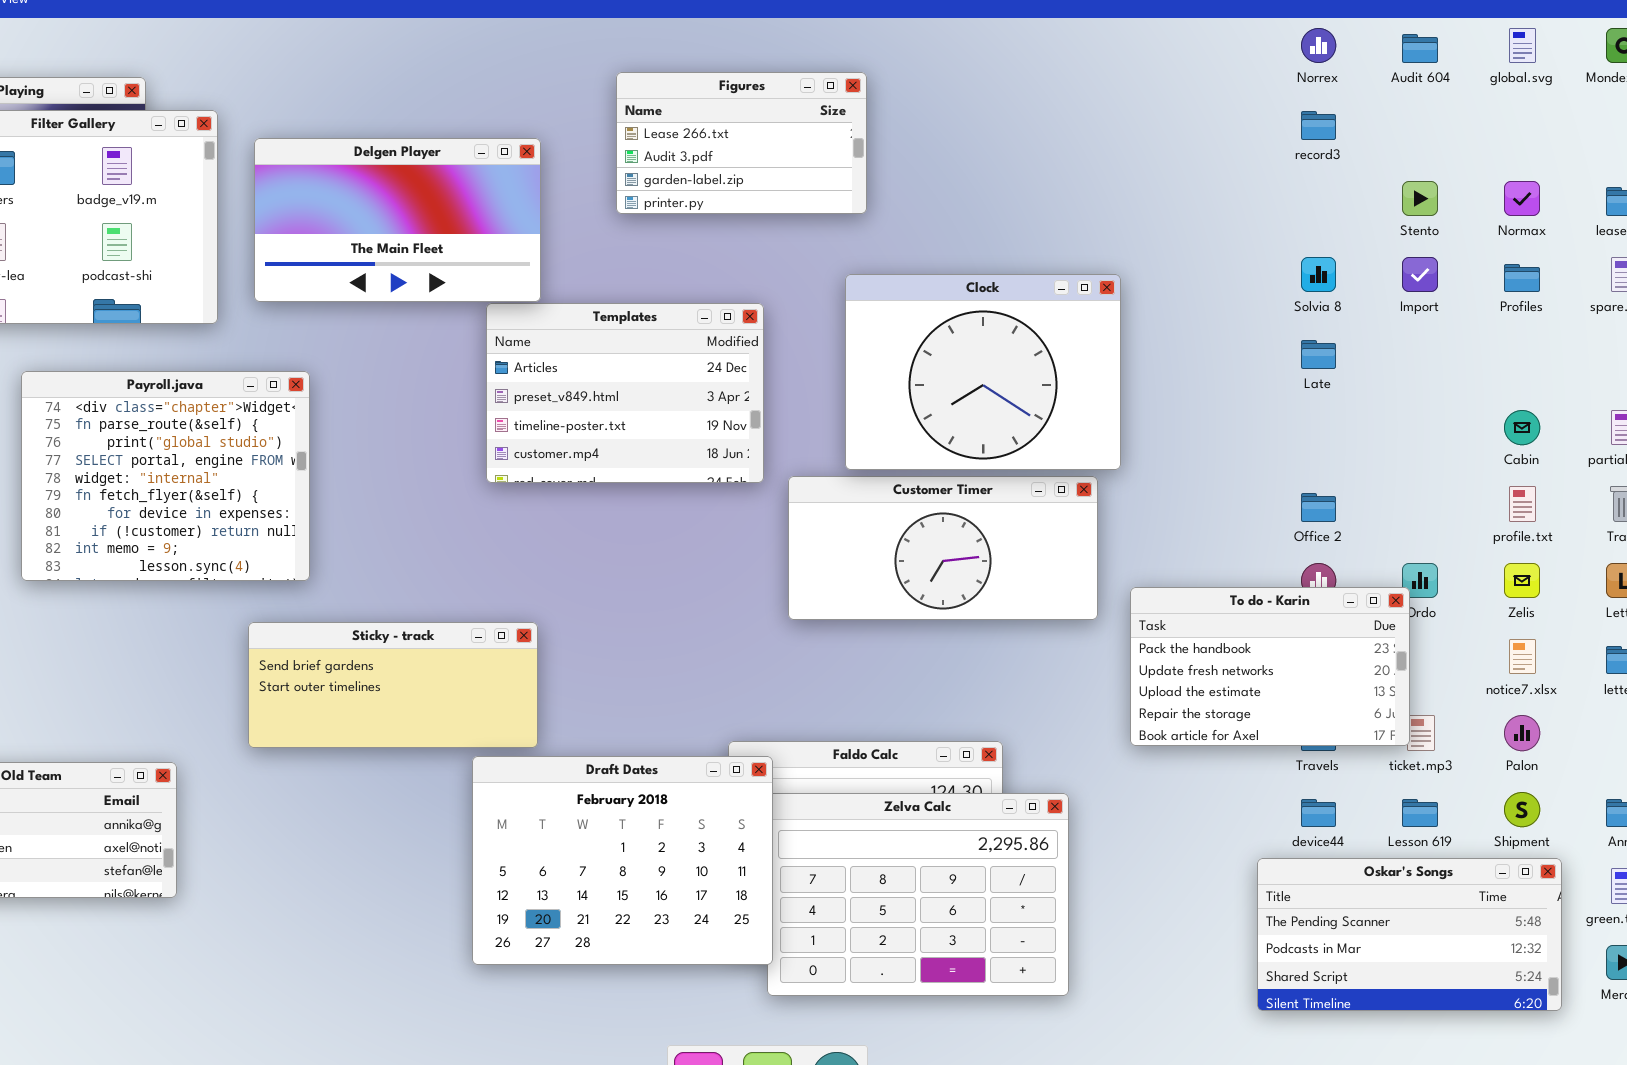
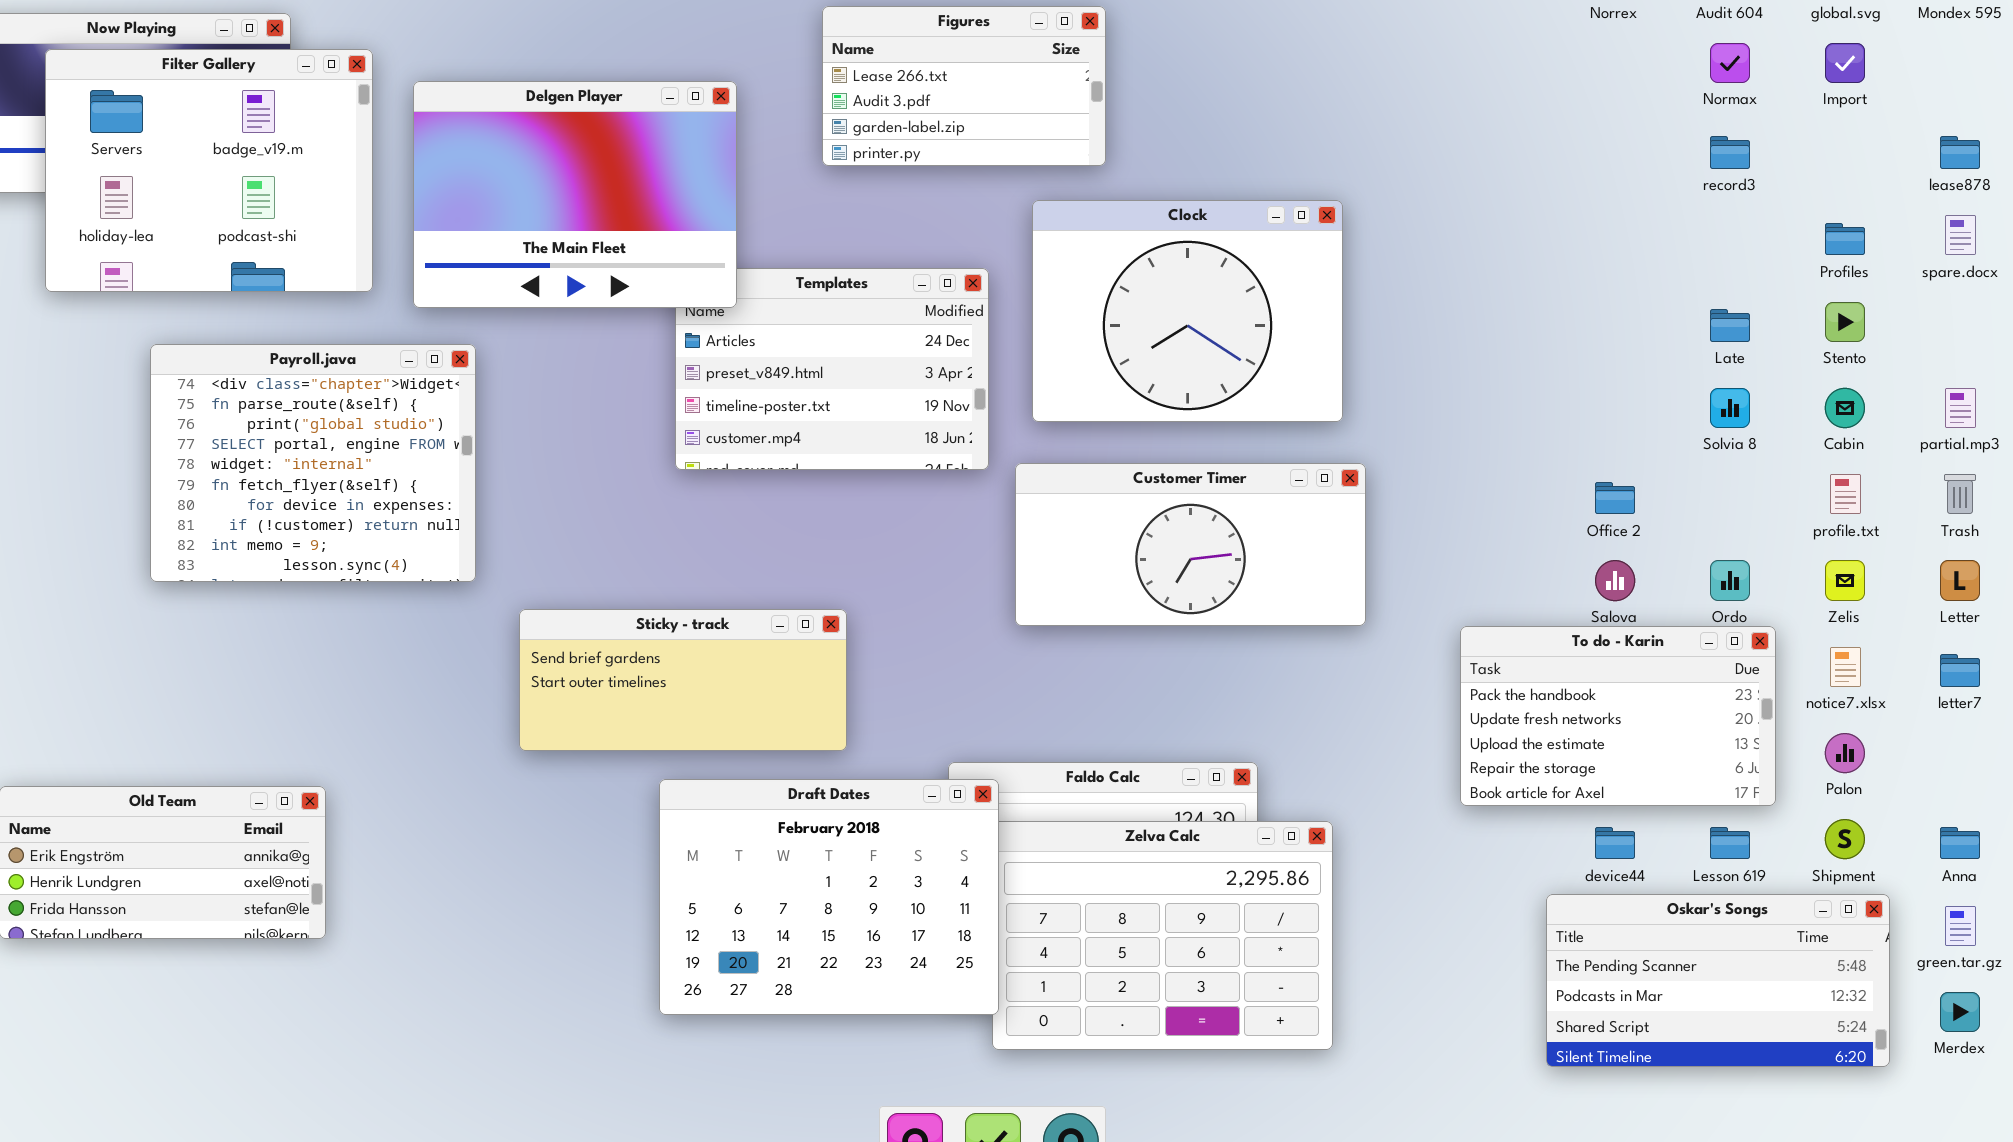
record3: [1301,111,1336,140] -> [1710,136,1750,169], moved
Delgen Player: [254,138,541,302] -> [413,81,737,308], resized
Stento: [1402,181,1438,216] -> [1825,302,1865,342], moved
Normax: [1504,181,1540,216] -> [1710,43,1750,83], moved
Solvia 8: [1301,257,1336,292] -> [1710,388,1750,428], moved
Import: [1402,257,1438,292] -> [1825,43,1865,83], moved
Clock: [845,274,1121,470] -> [1032,200,1343,422], moved
Late: [1301,340,1336,369] -> [1710,309,1750,342], moved
To do - Karin: [1130,587,1410,746] -> [1460,626,1776,806], moved
Sticky - track: [248,622,538,748] -> [519,609,847,751], moved

